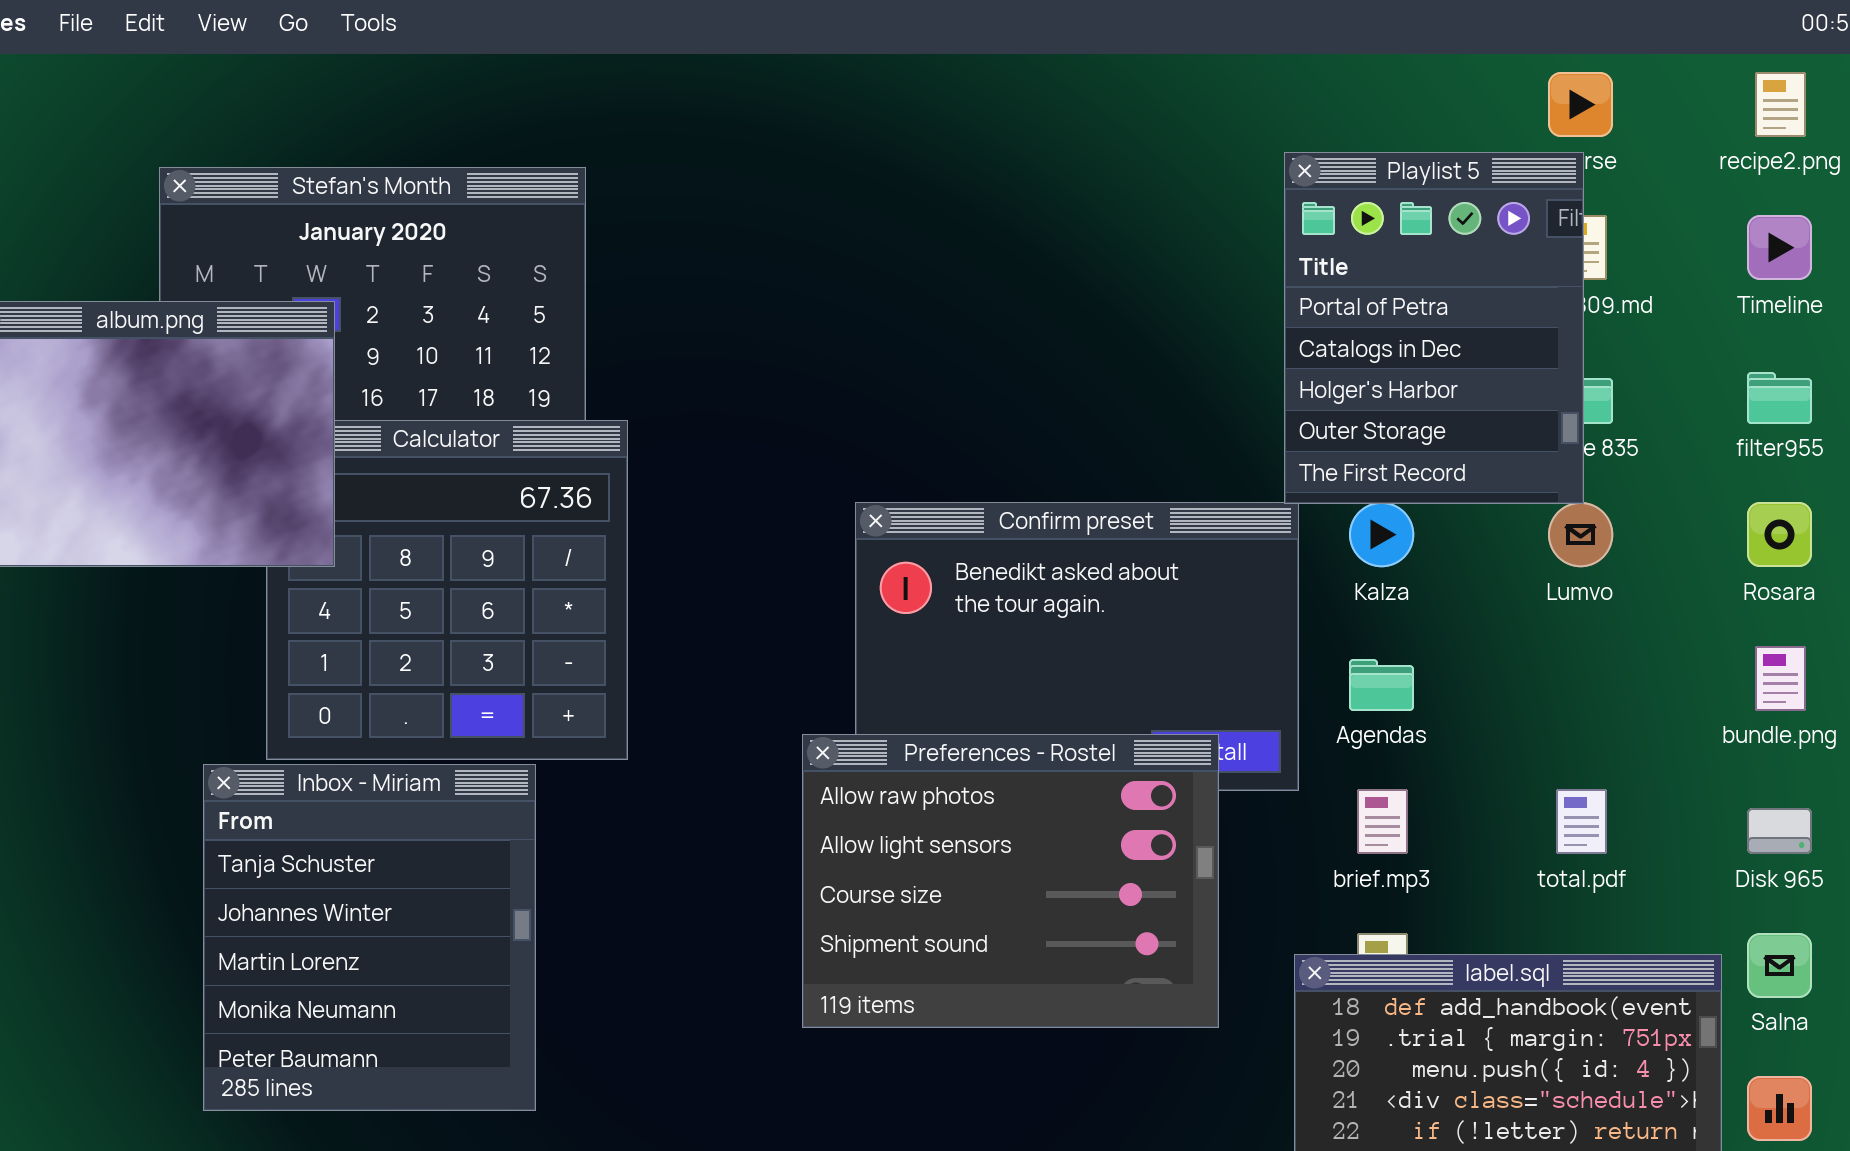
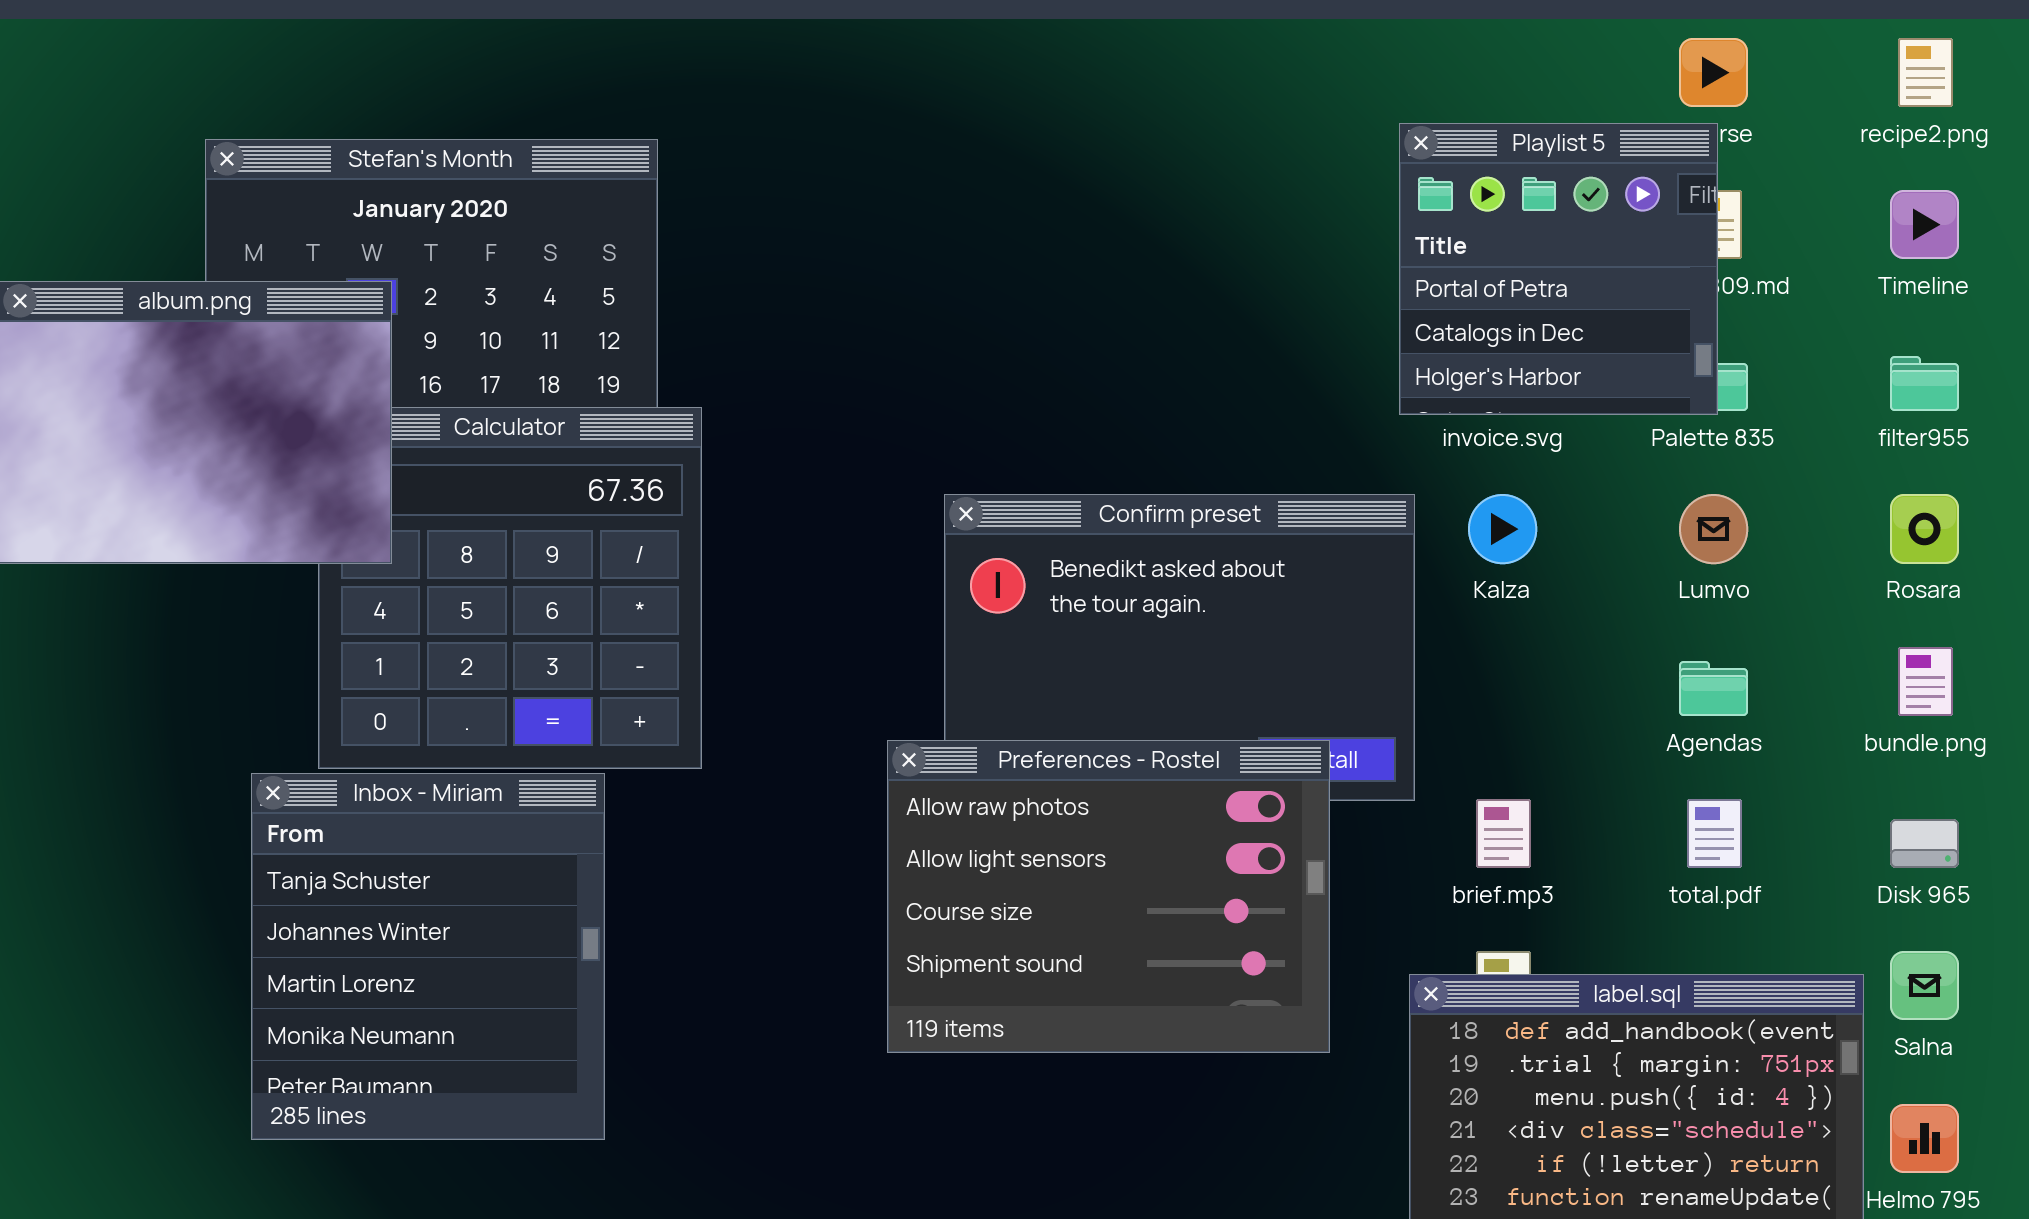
Playlist 5: [1284,152,1584,504] -> [1399,123,1718,415], resized
Agendas: [1349,659,1414,711] -> [1679,661,1748,716], moved

